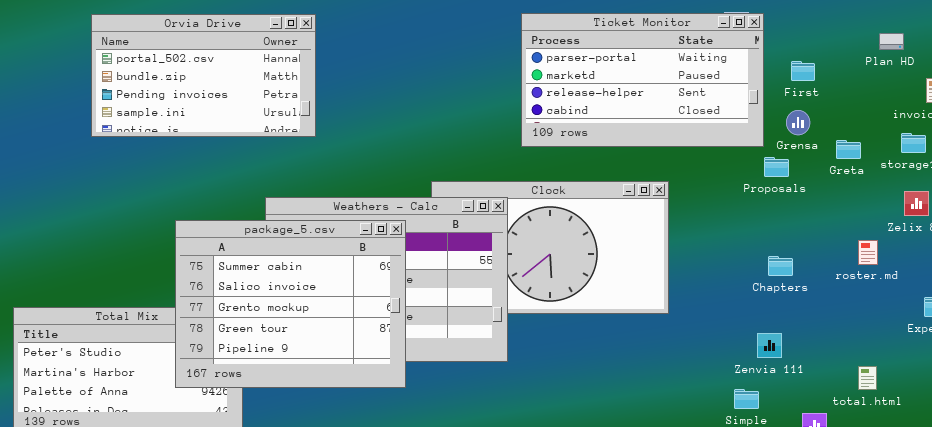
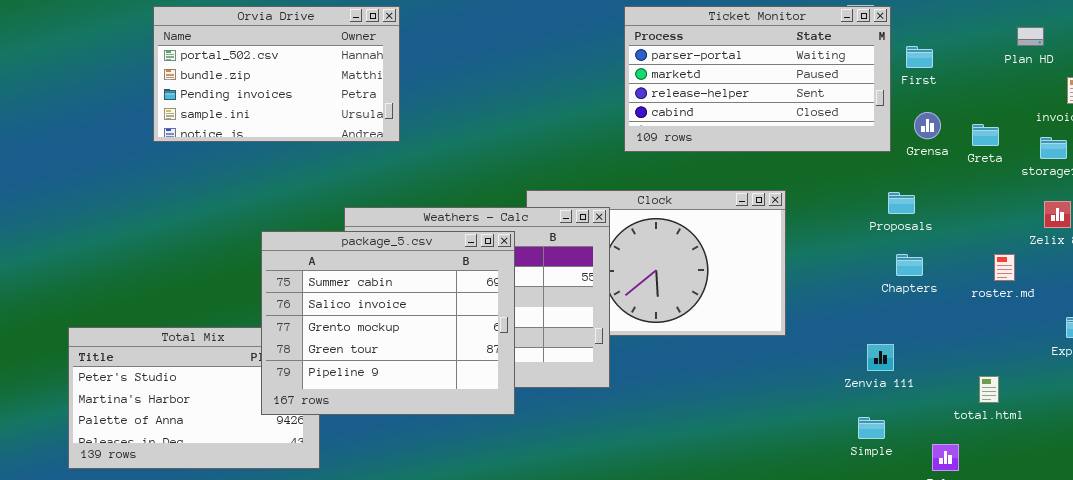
First: [791,61,815,81] -> [906,46,933,68], moved
Greta: [836,140,861,159] -> [972,124,999,146], moved
Proposals: [764,157,789,177] -> [888,192,915,214], moved
package_5.csv: [175,220,406,388] -> [261,231,515,415], moved
Chapters: [768,256,793,276] -> [896,254,923,276], moved
Zenvia 111: [757,333,782,358] -> [867,344,894,371], moved
total.html: [858,366,877,390] -> [979,376,999,403], moved

